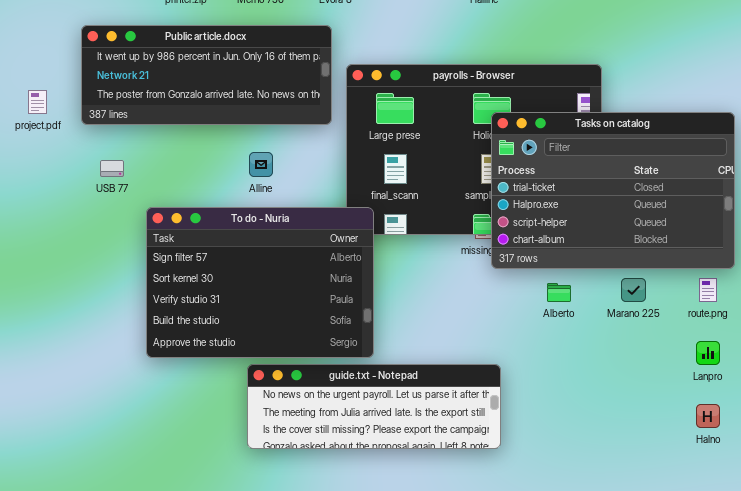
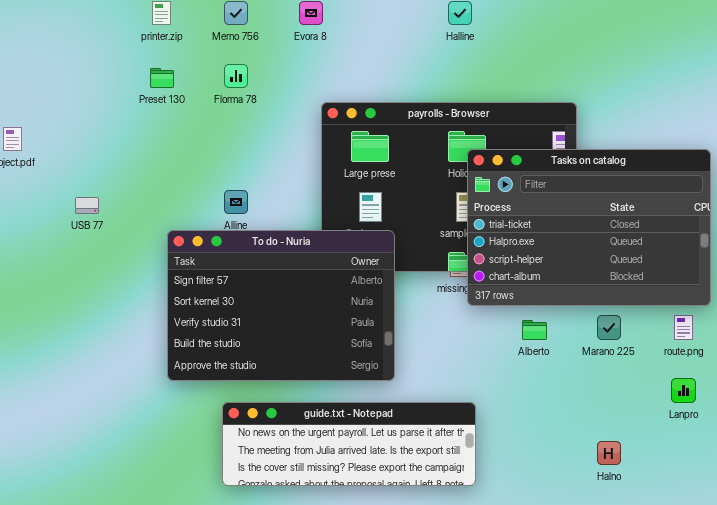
Public article.docx: [81,25,332,125] -> none, closed
To do - Nuria: [146,207,374,358] -> [167,230,395,381], moved
Halno: [696,404,720,428] -> [597,441,621,465], moved

